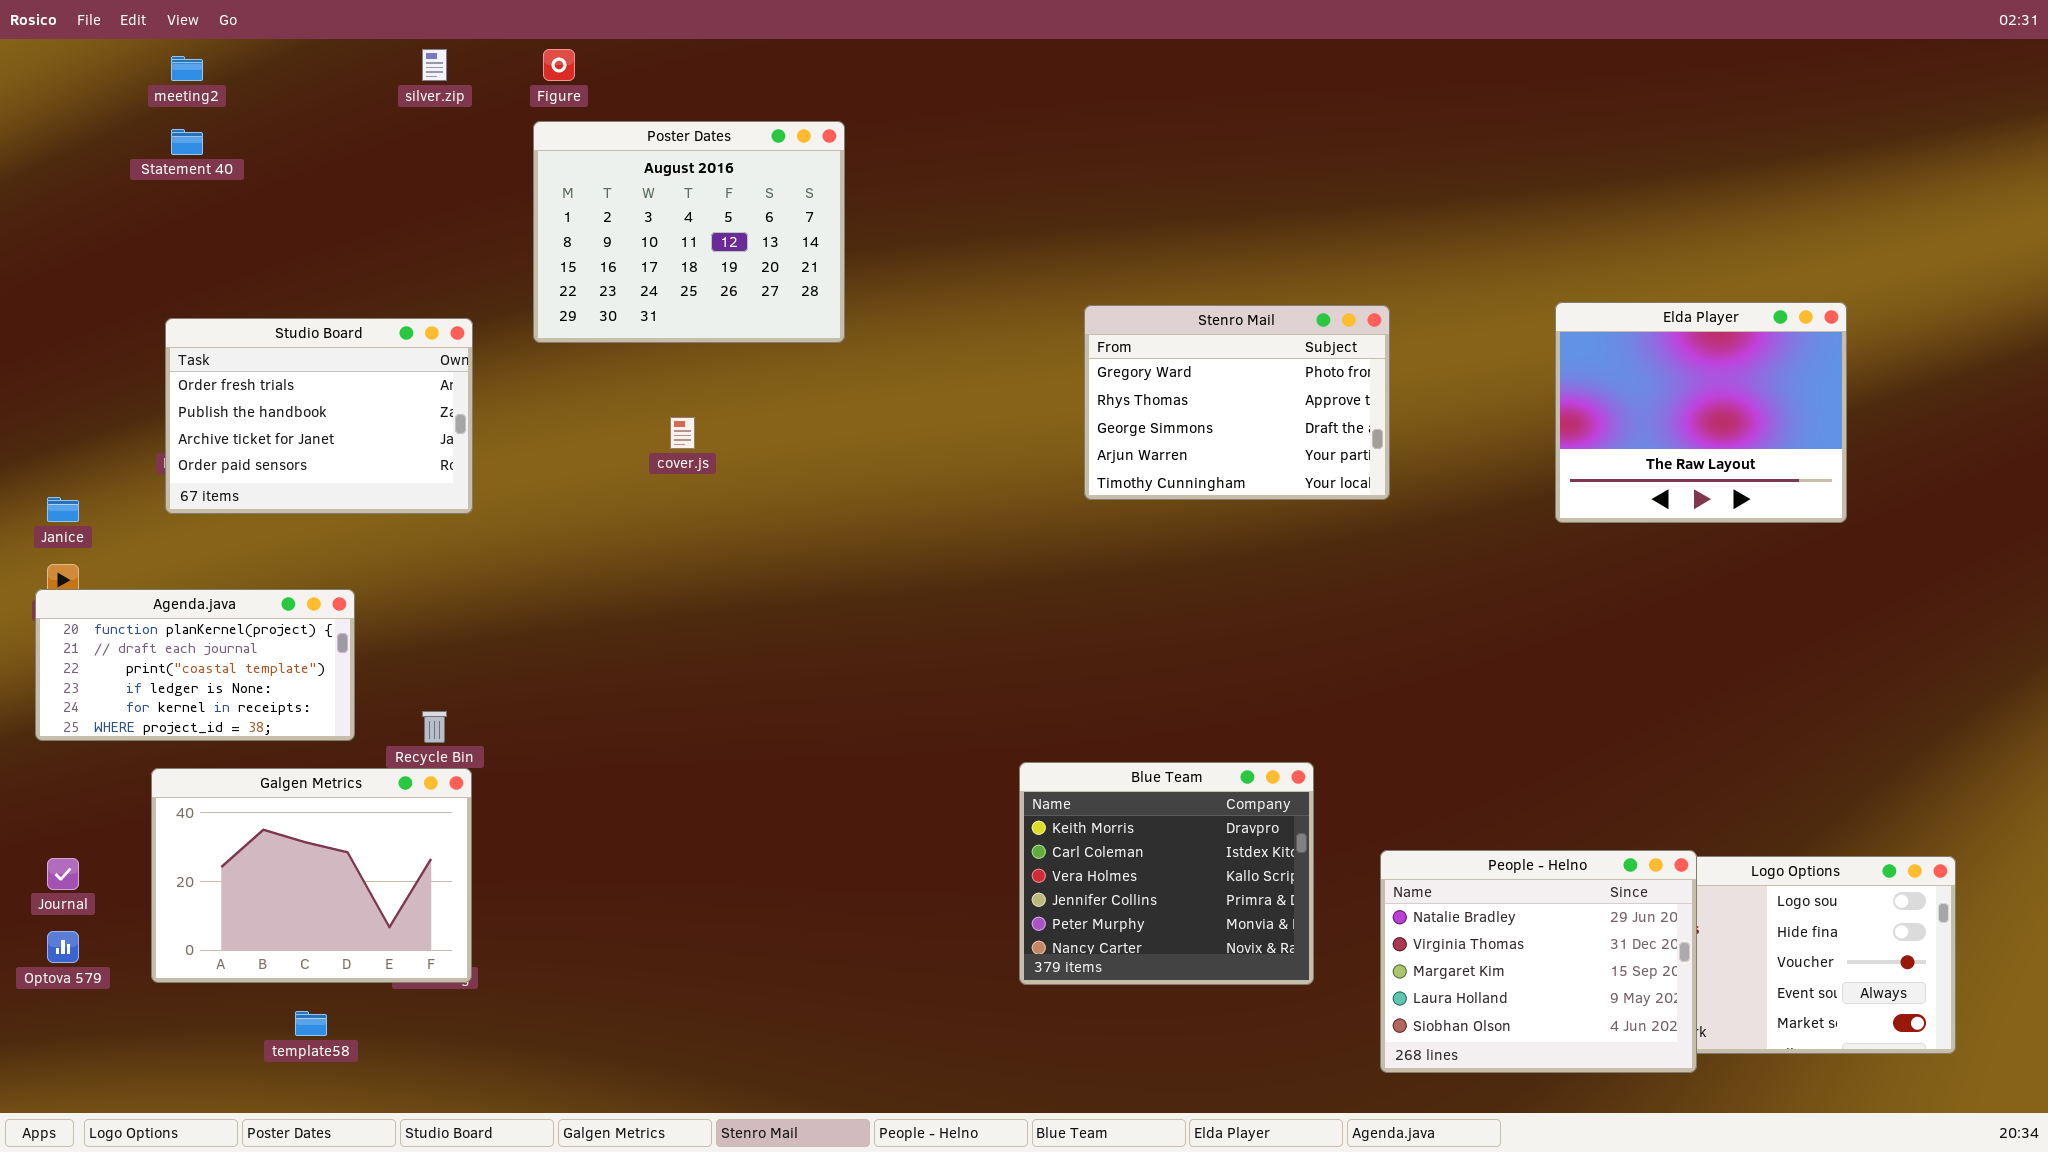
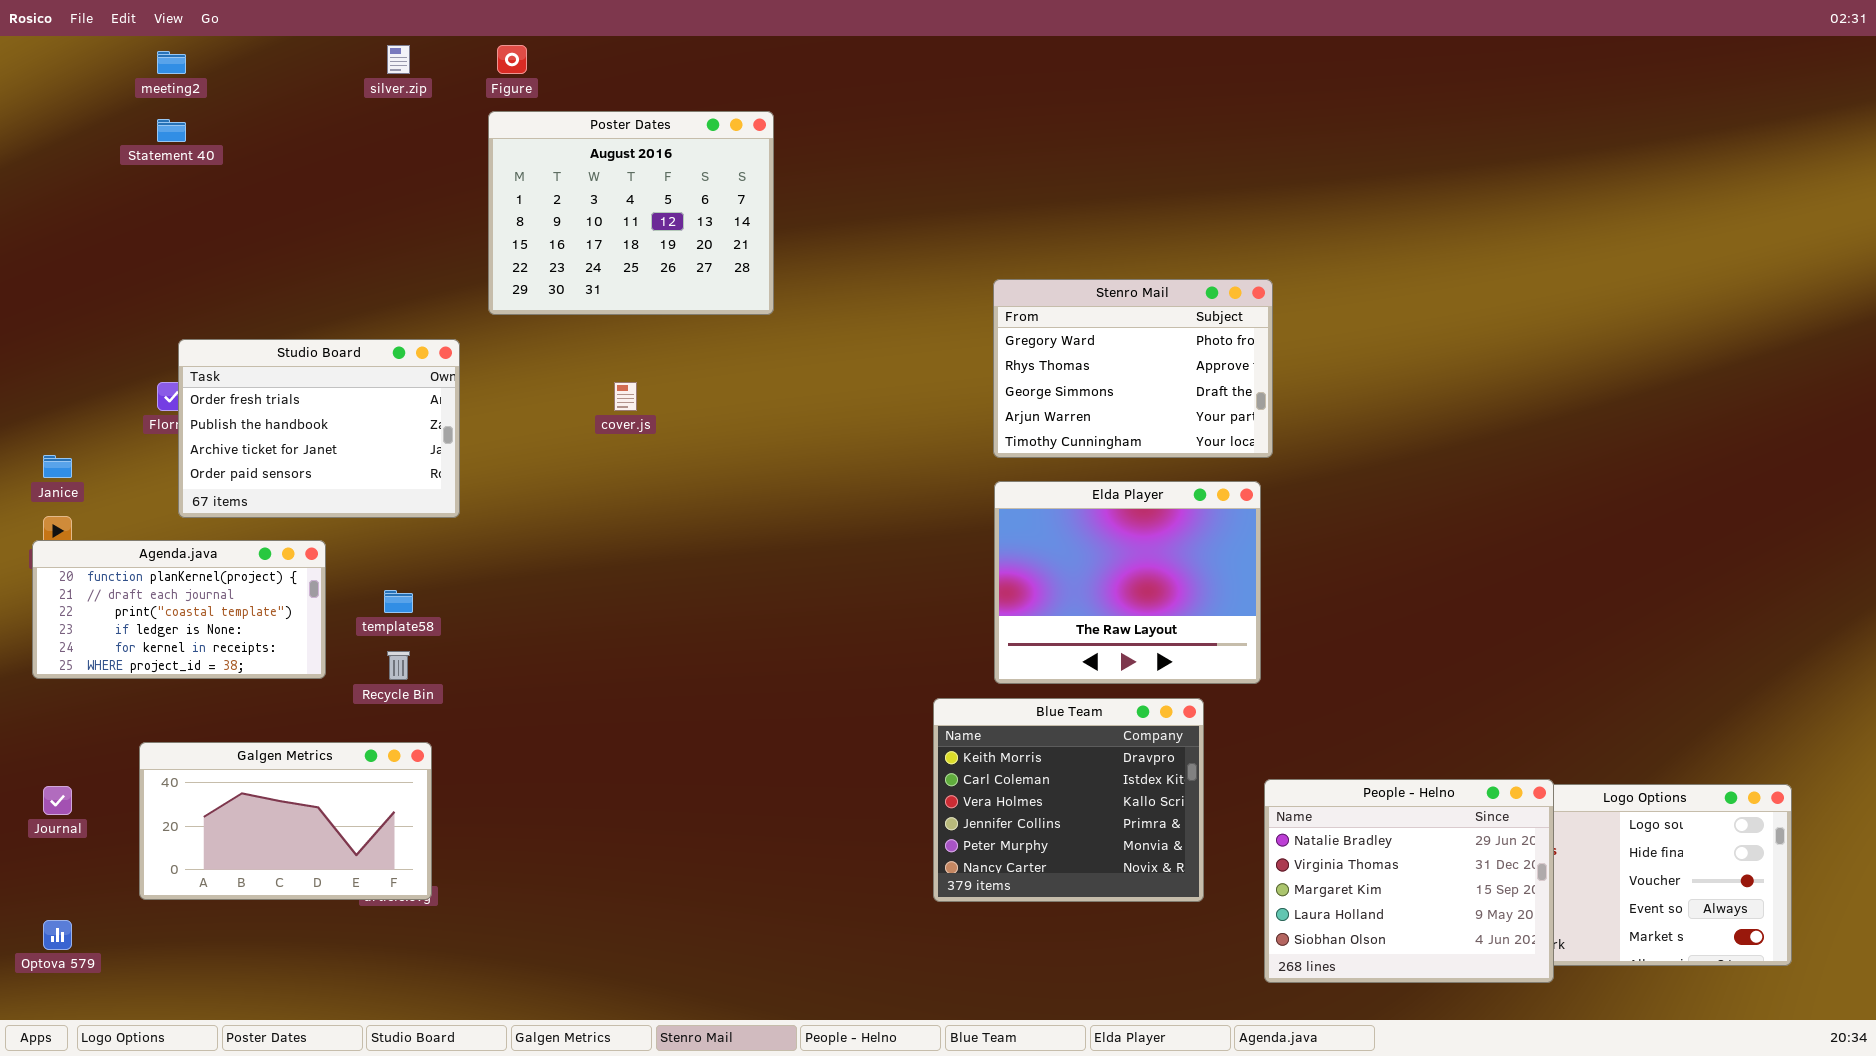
Elda Player: [1555,302,1847,523] -> [994,481,1261,684], moved
Studio Board: [165,318,473,514] -> [178,339,460,518], moved
Galgen Metrics: [151,768,472,983] -> [139,742,432,900], resized
Optova 579: [47,931,79,963] -> [43,920,72,950], moved
template58: [295,1011,327,1036] -> [384,590,413,613], moved

